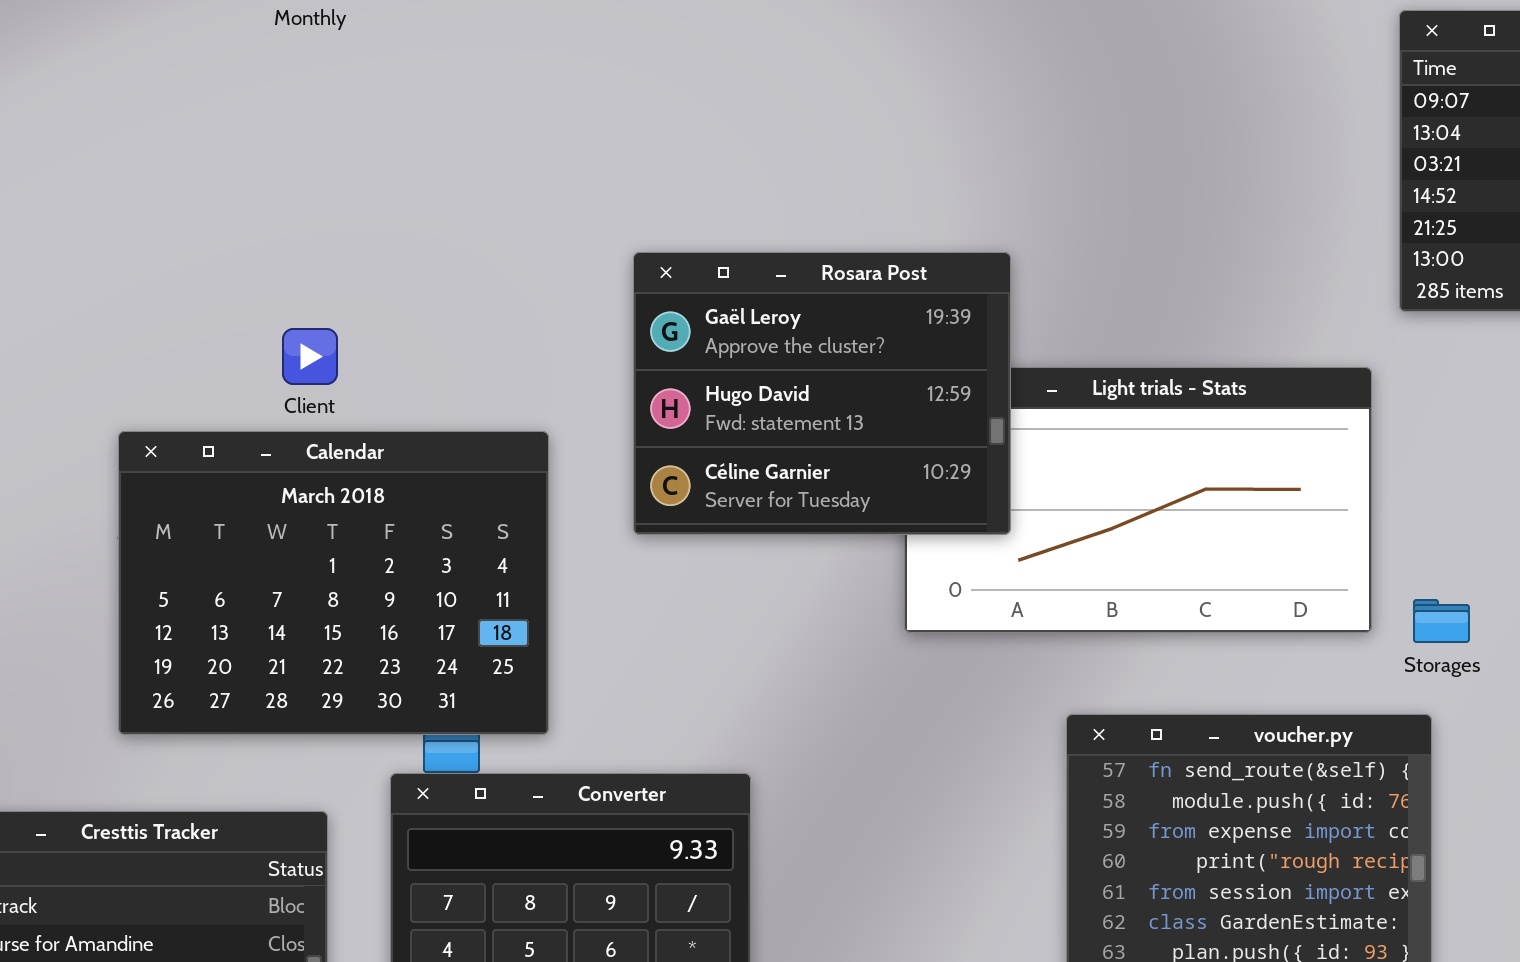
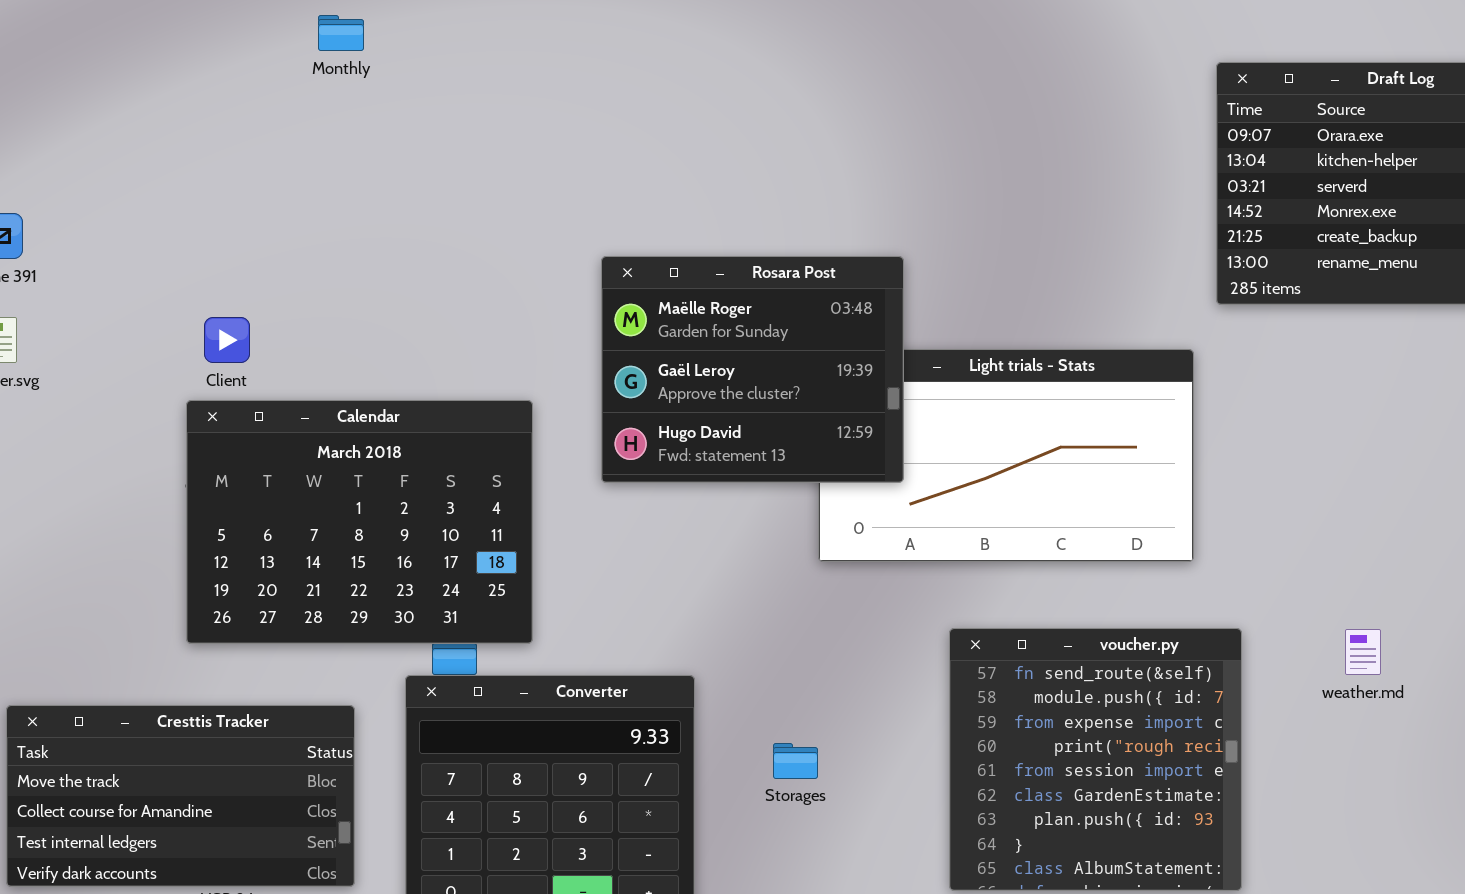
Rosara Post: [633,252,1011,535] -> [601,256,904,483], scrolled up 1 row
Client: [282,328,338,385] -> [204,317,250,363], moved
Storages: [1413,599,1470,643] -> [773,743,818,779], moved

